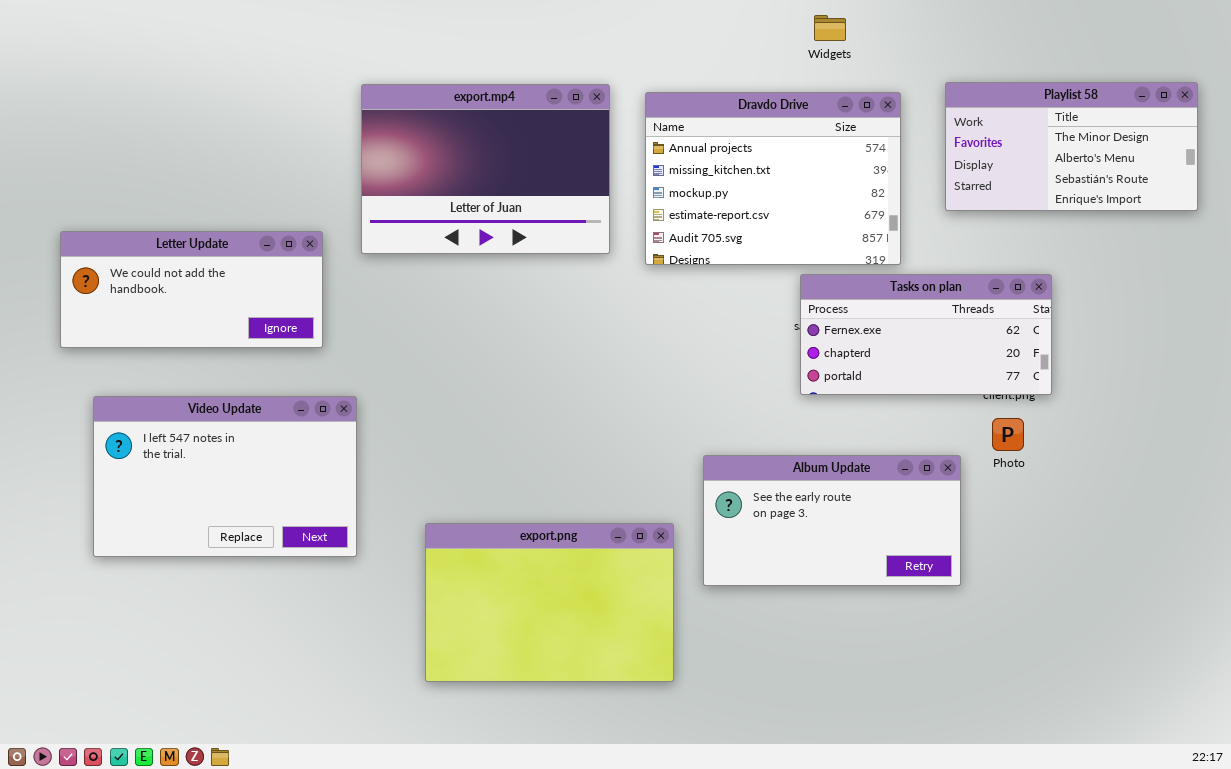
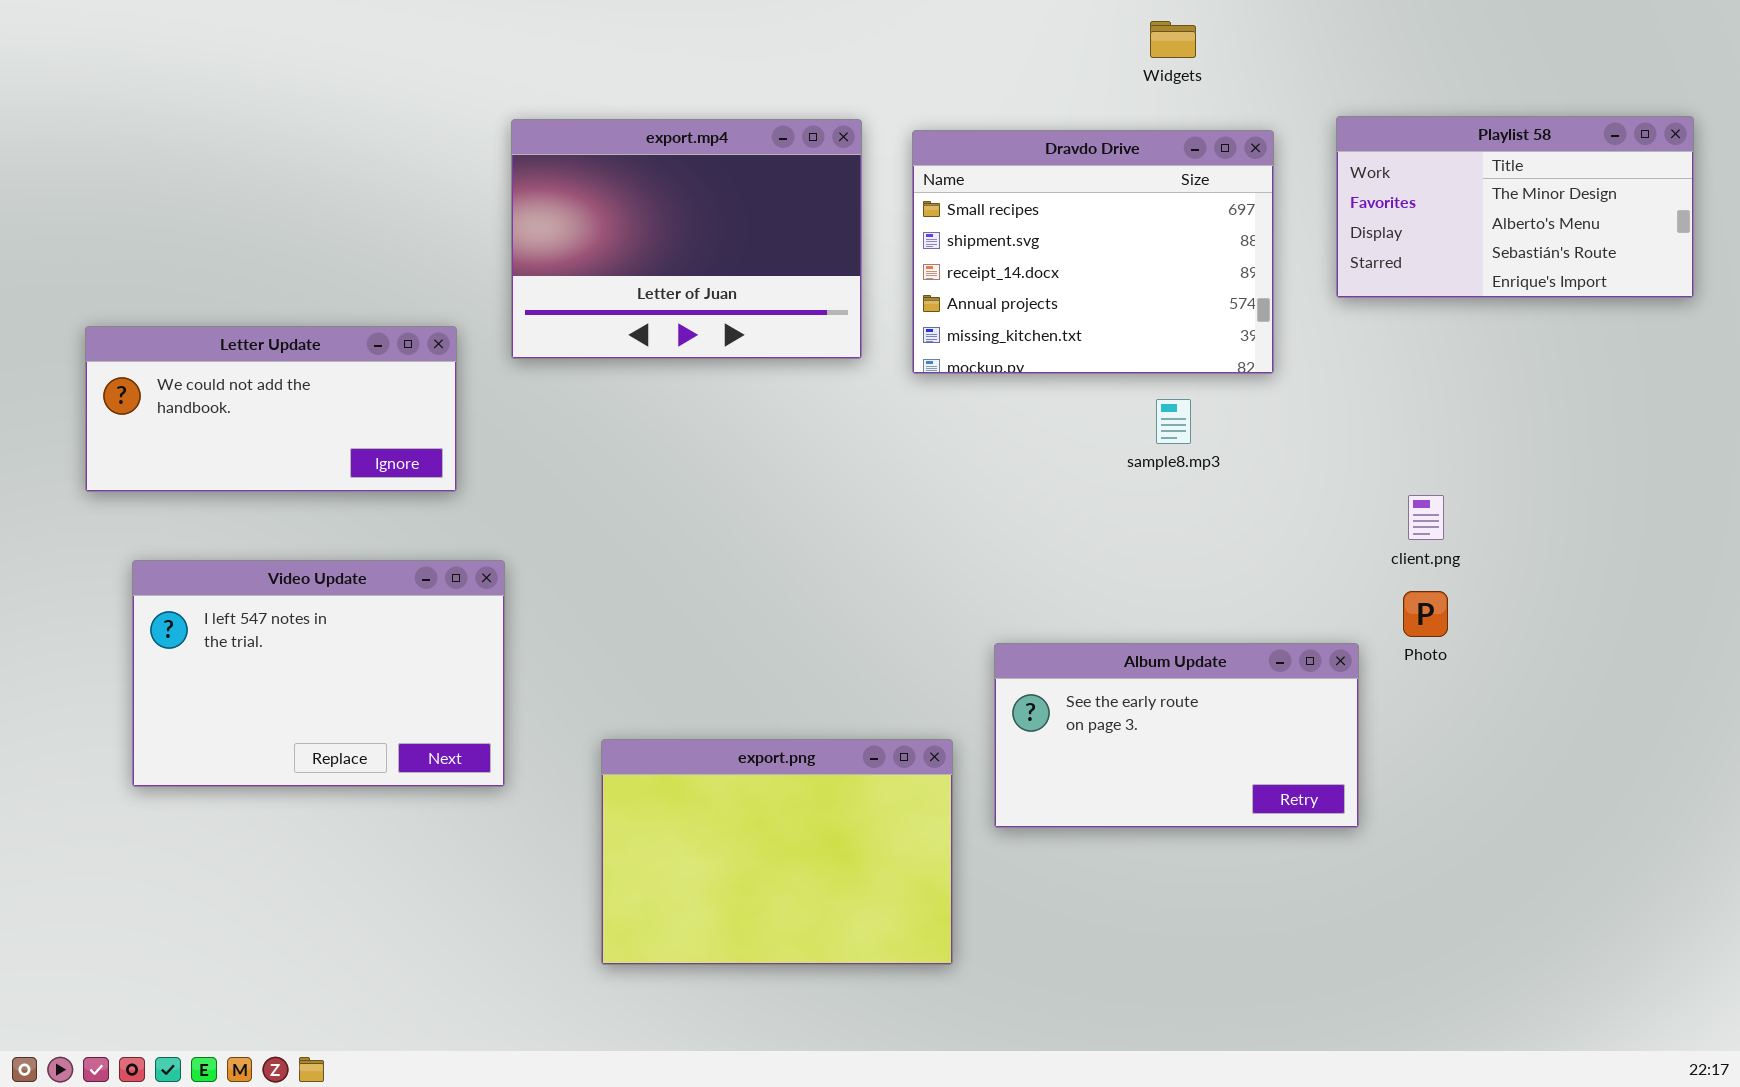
Dravdo Drive: [645,92,901,265] -> [912,130,1274,374], scrolled up 3 rows
Tasks on plan: [800,274,1052,395] -> none, closed

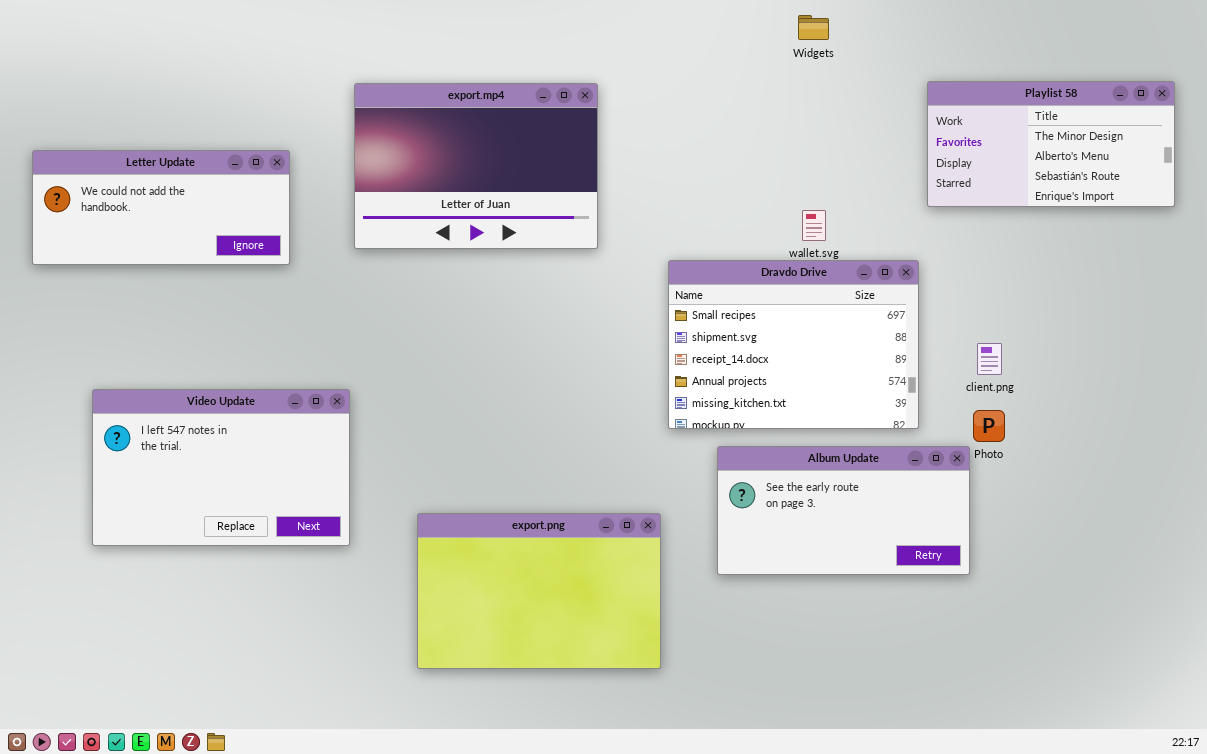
Dravdo Drive: [912,130,1274,374] -> [668,260,919,429], moved
Letter Update: [85,326,457,492] -> [32,150,290,265], moved
Album Update: [994,643,1359,828] -> [717,446,970,575], moved

